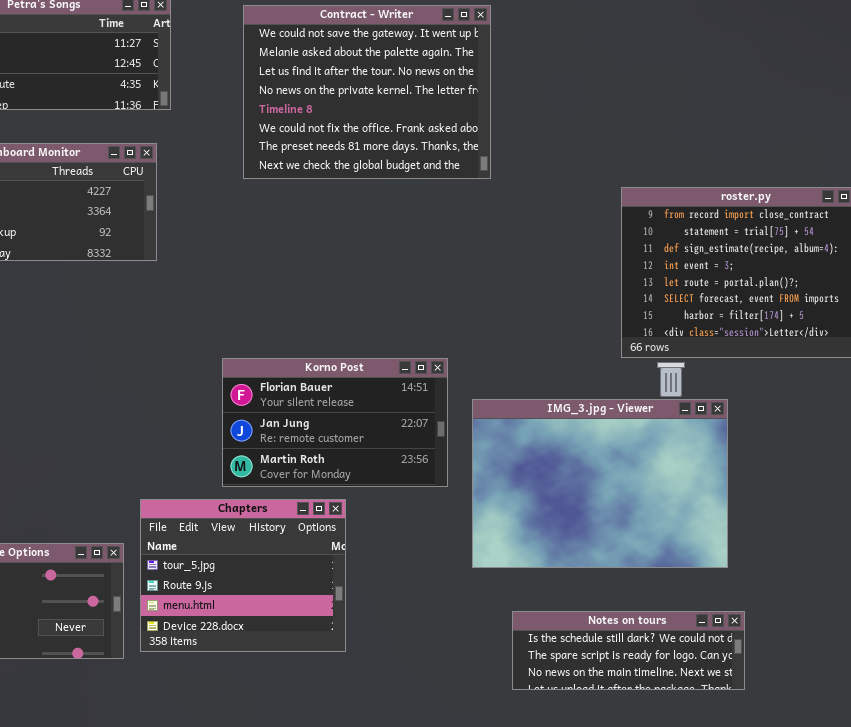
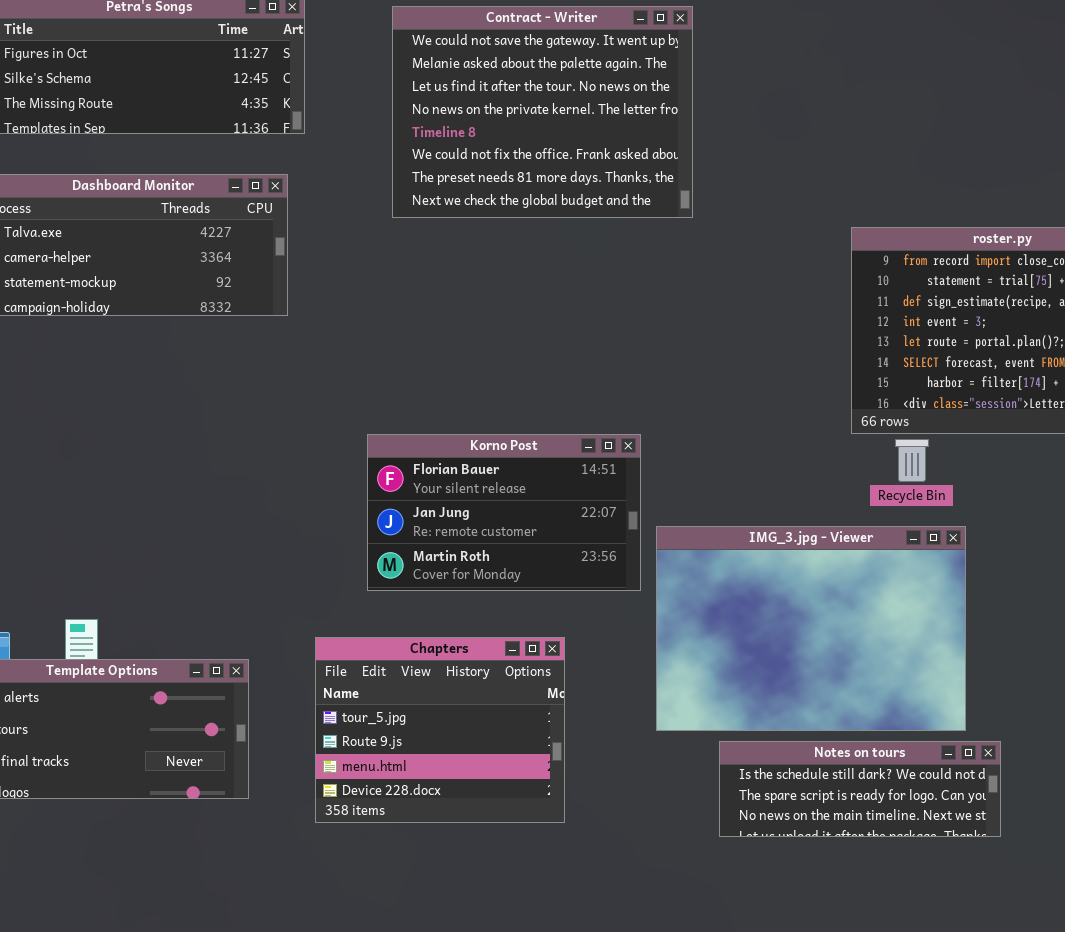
IMG_3.jpg - Viewer: [472,399,728,568] -> [656,526,966,731], moved
Chapters: [140,499,346,652] -> [315,637,565,823], moved

